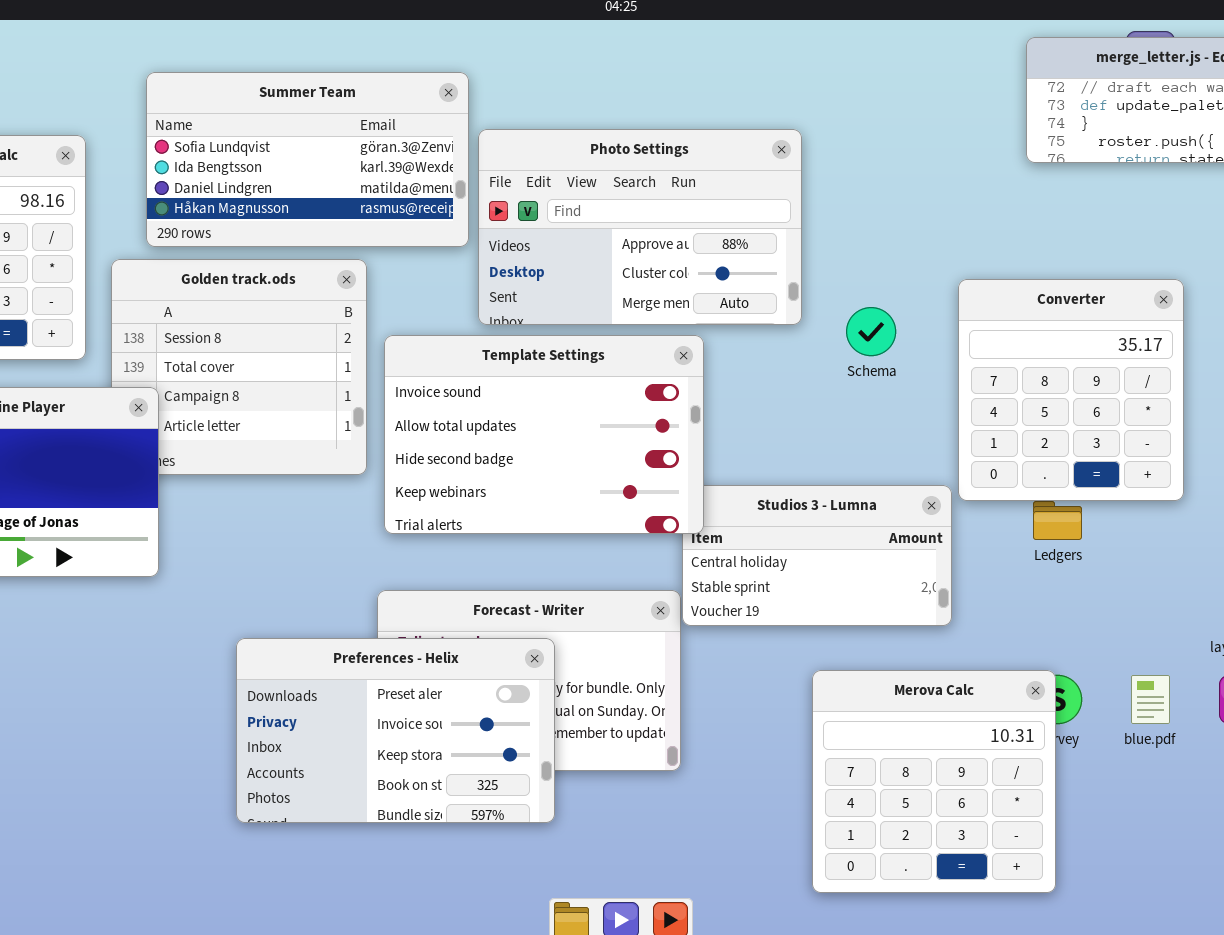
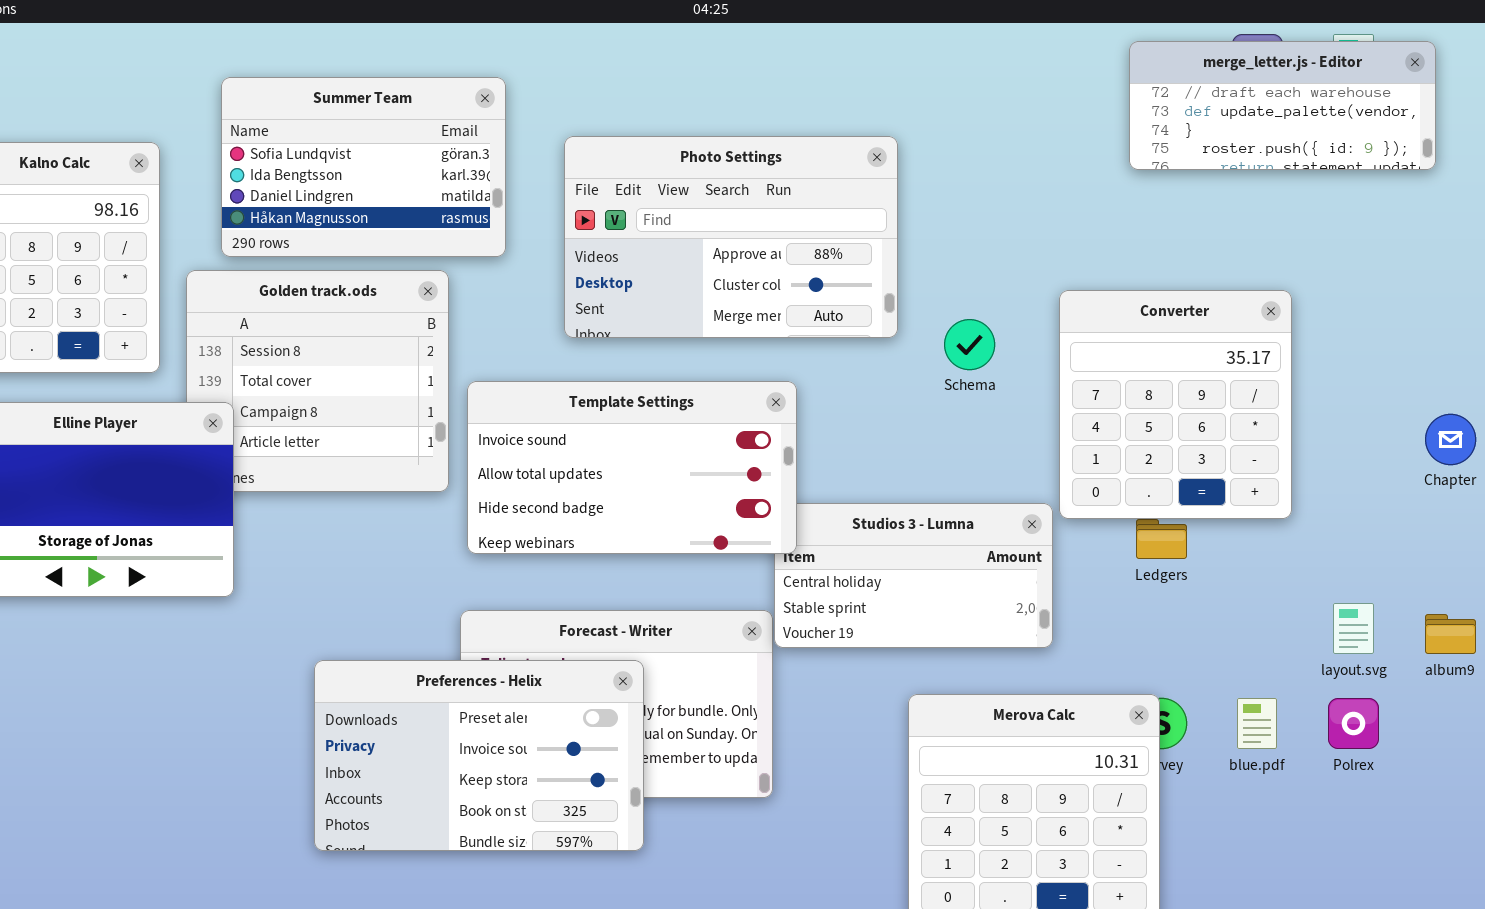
Summer Team: [146,72,469,247] -> [221,77,506,257], resized
Template Settings: [384,335,704,534] -> [467,381,797,554], resized

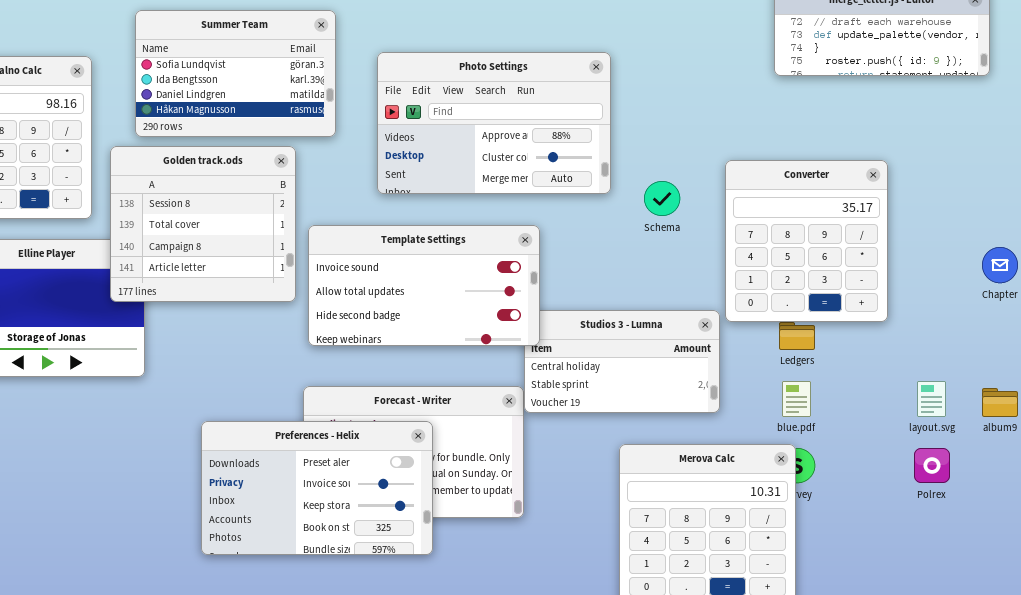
Golden track.ods: [186,270,449,492] -> [110,146,296,302], raised
blue.pdf: [1237,698,1277,749] -> [782,381,811,417], moved

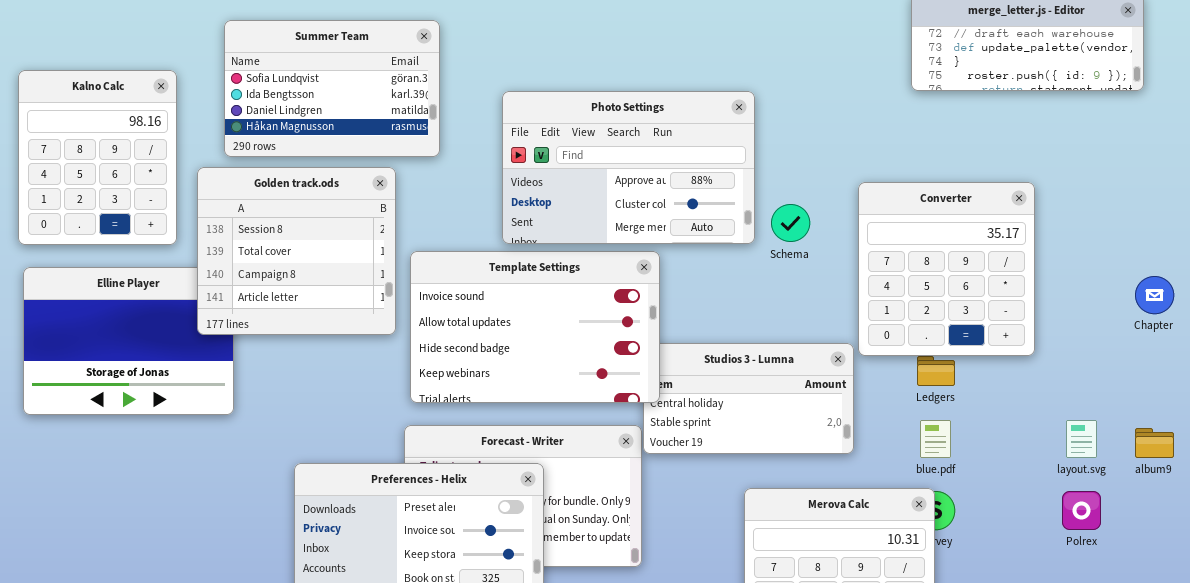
Photo Settings: [377,52,611,194] -> [502,91,755,244], moved
Template Settings: [308,225,540,346] -> [410,251,660,403], resized

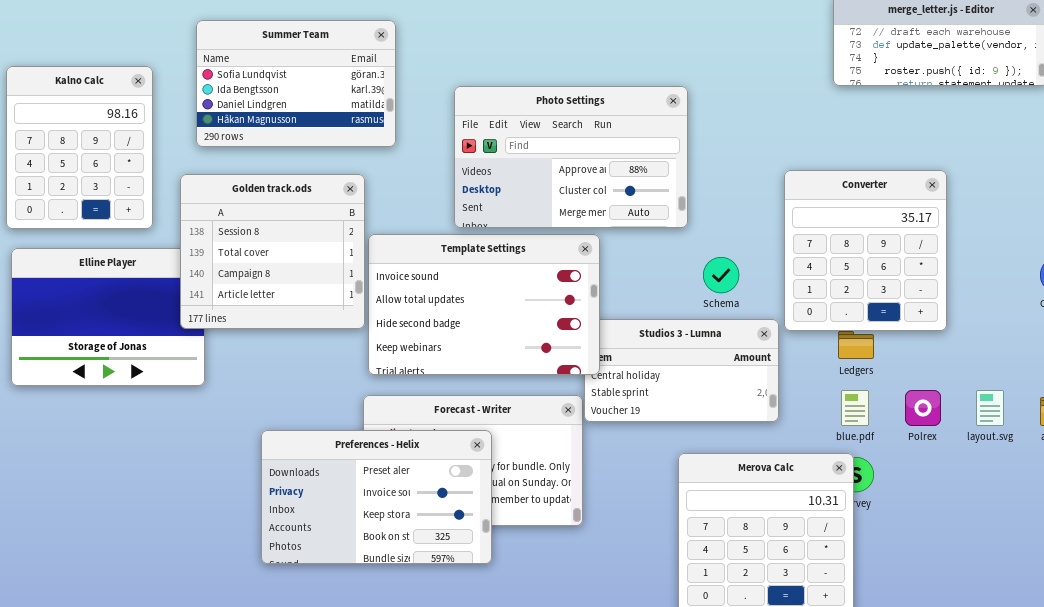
Golden track.ods: [197,167,396,335] -> [180,174,365,329], moved
Schema: [771,204,810,242] -> [703,257,739,293], moved
Polrex: [1062,491,1101,530] -> [905,390,941,426], moved

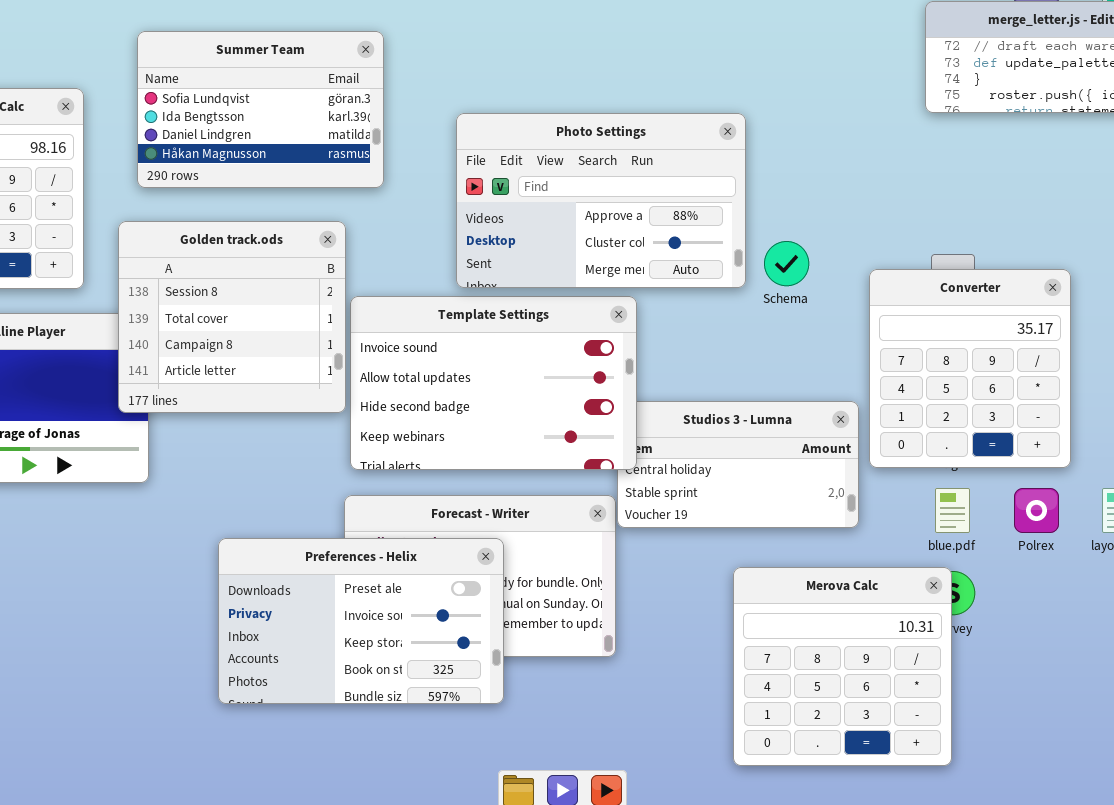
Converter: [784,170,947,331] -> [869,269,1071,468], moved
Schema: [703,257,739,293] -> [764,241,809,286], moved

